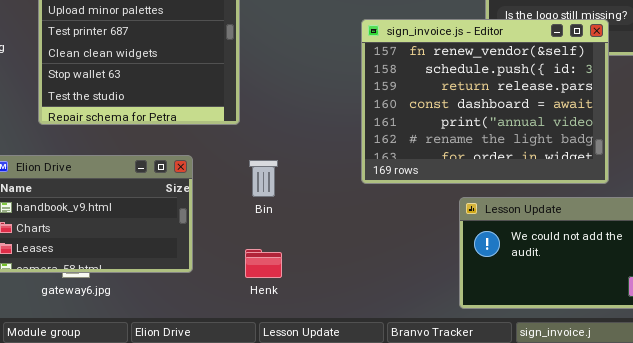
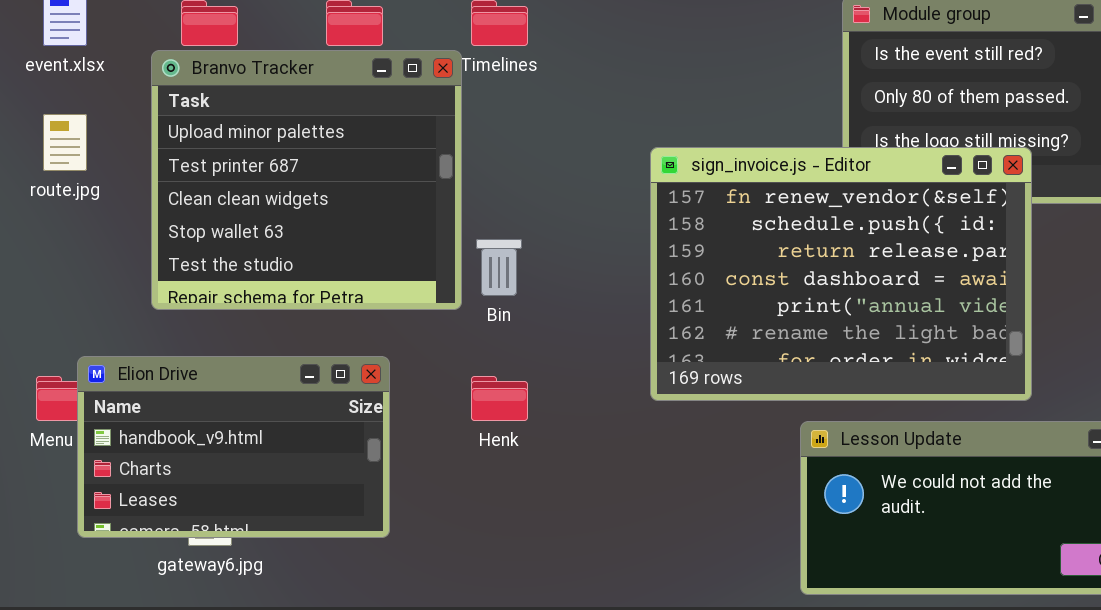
Bin: [249,160,278,197] -> [476,239,522,296], moved
Henk: [245,249,282,278] -> [471,376,528,421], moved

